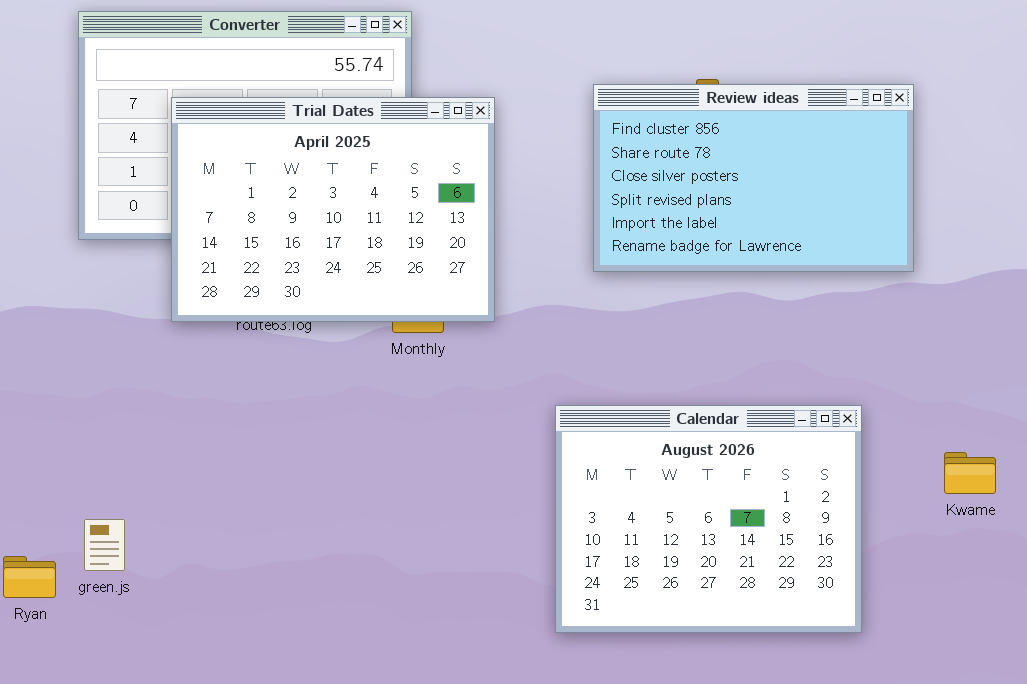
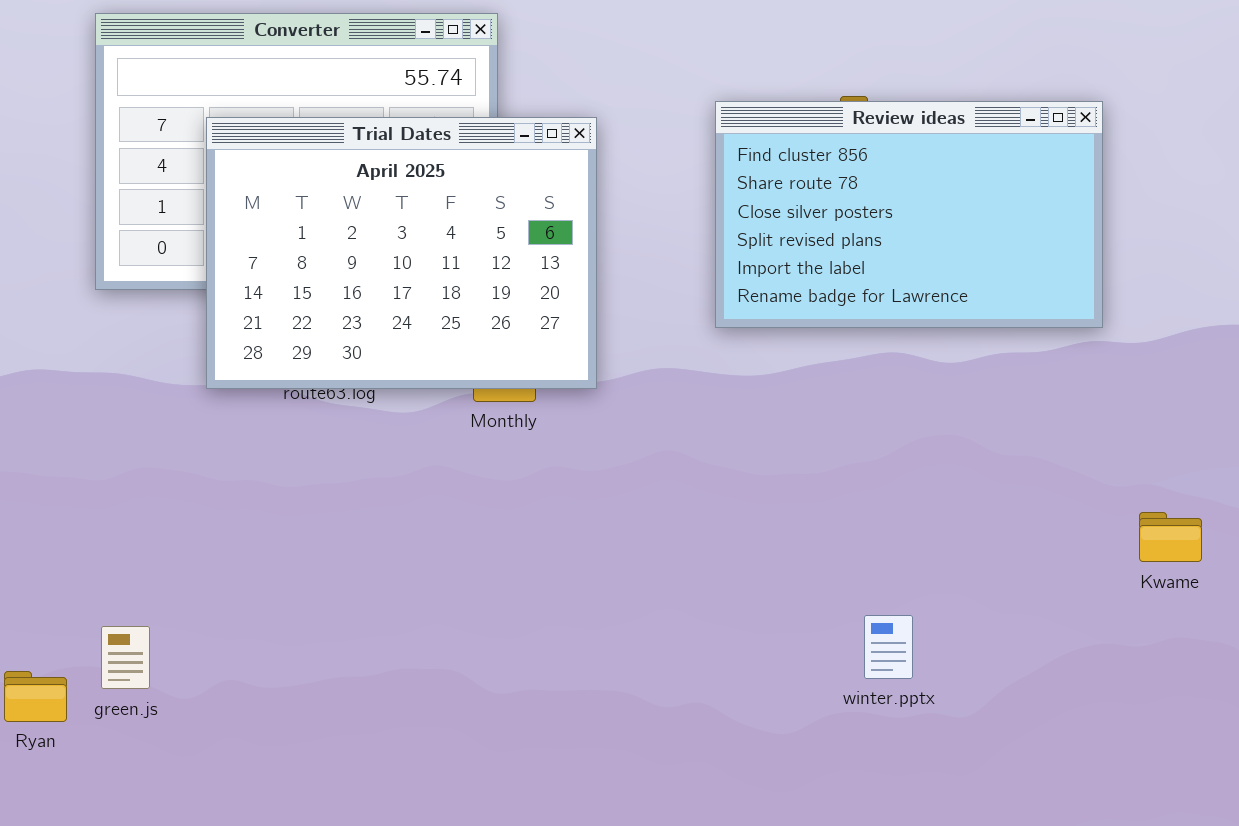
Calendar: [555,405,862,633] -> none, closed
Kwame: [944,452,996,494] -> [1139,512,1202,562], moved

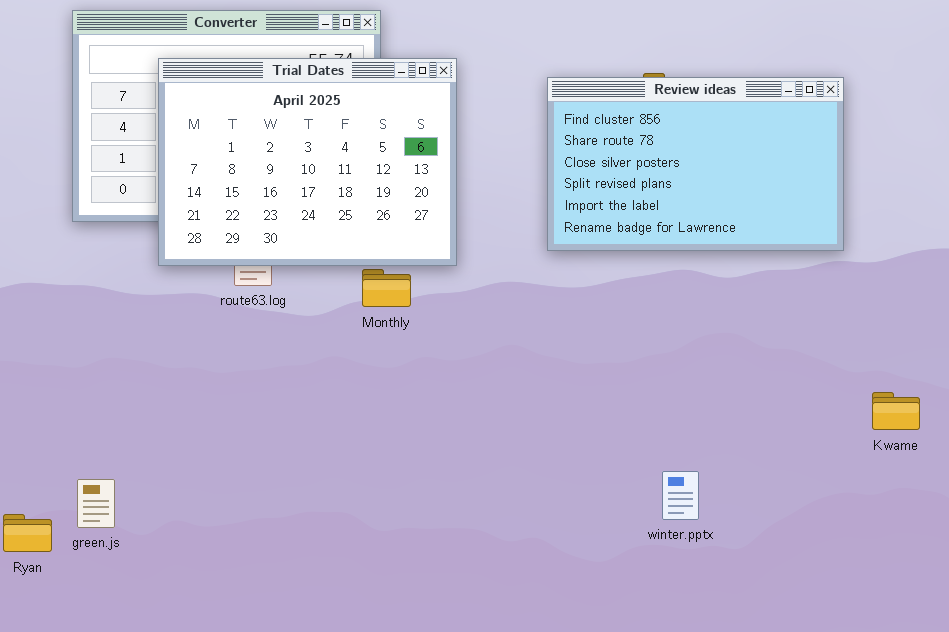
Trial Dates: [206,117,597,389] -> [158,58,457,266], moved

